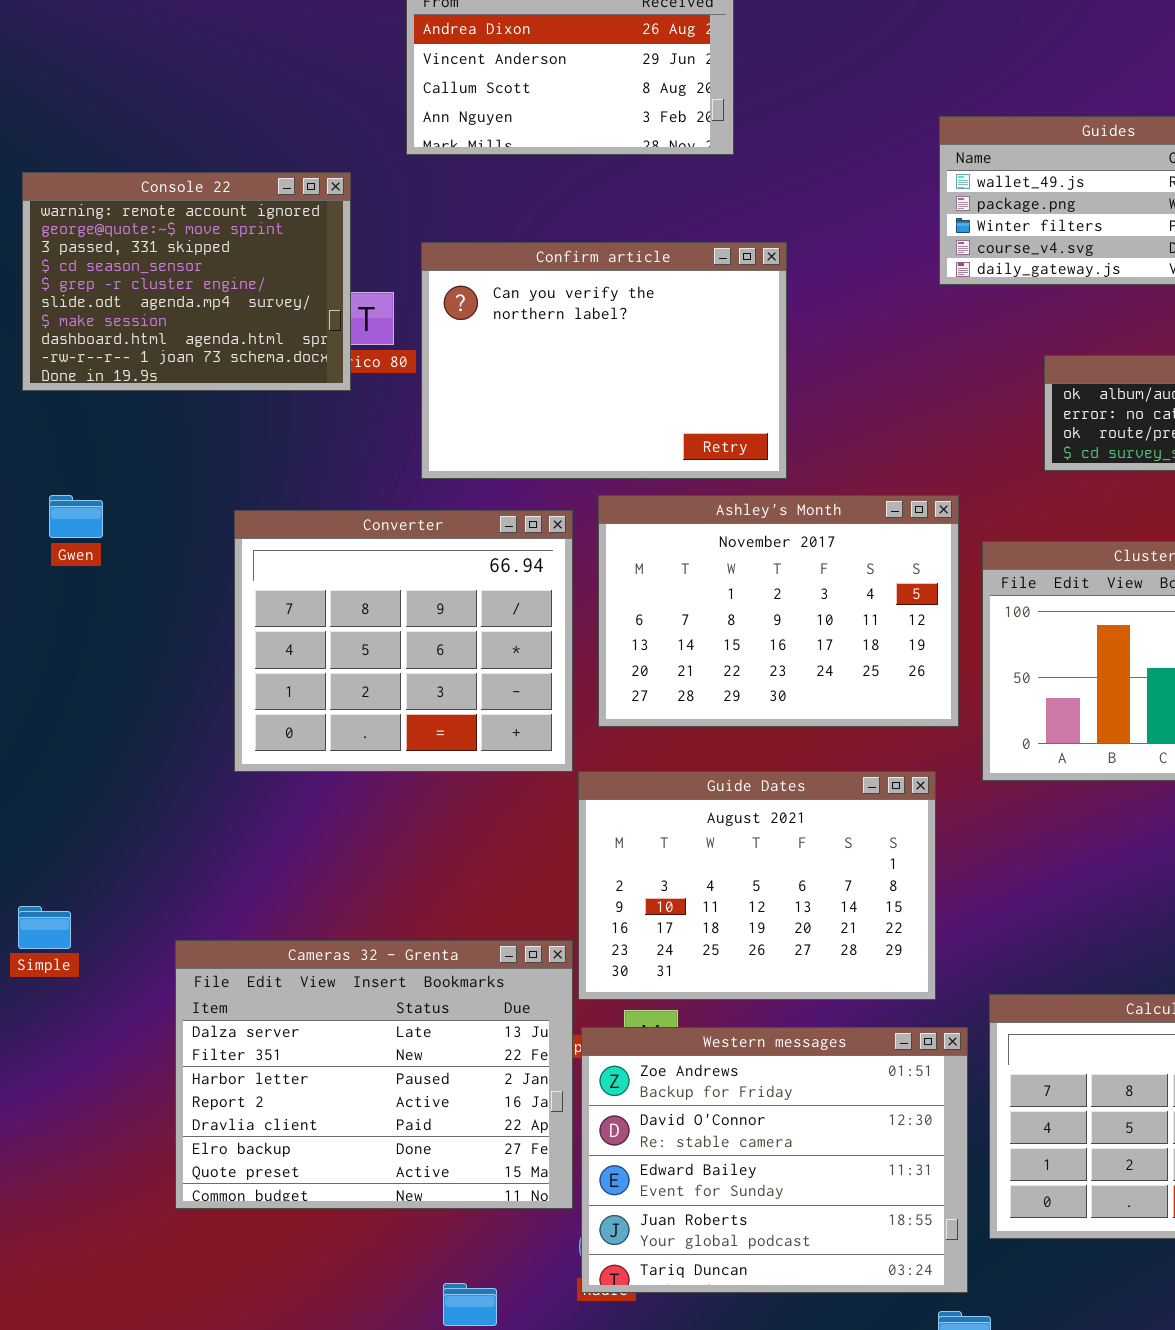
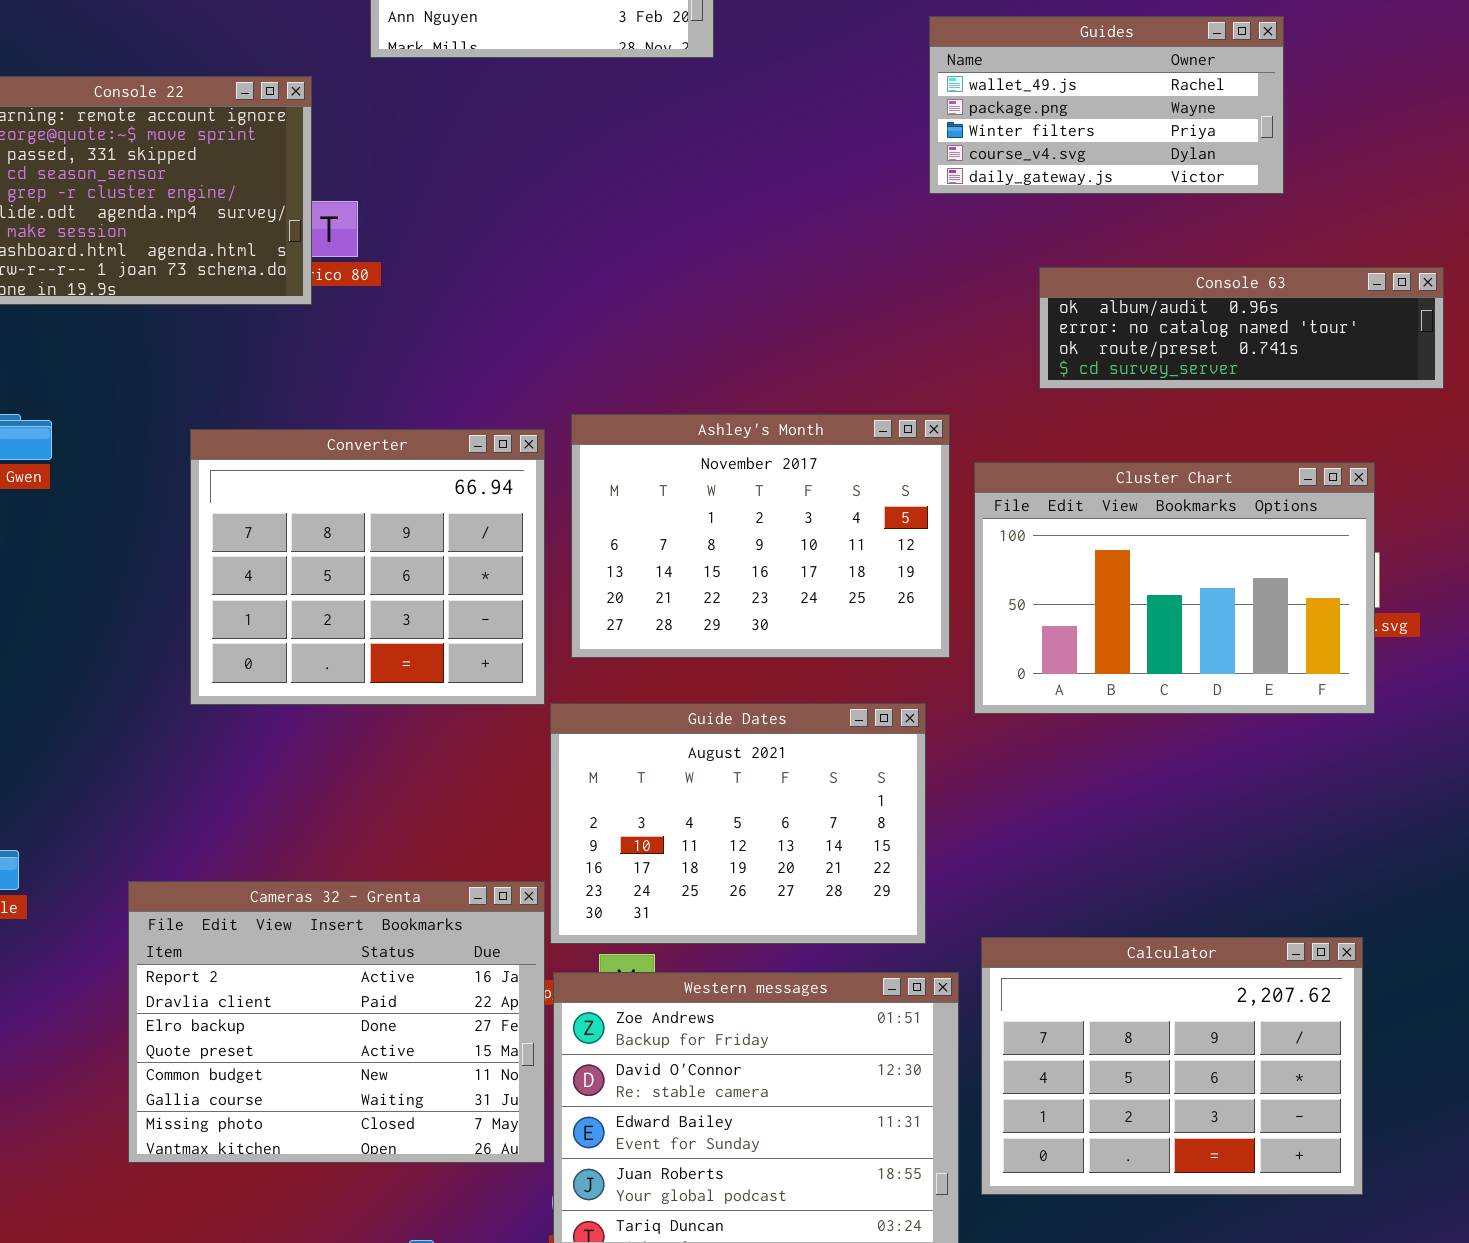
Confirm article: [421,242,787,479] -> none, closed
Cameras 32 - Grenta: [175,940,573,1209] -> [128,881,545,1163], scrolled down 3 rows

